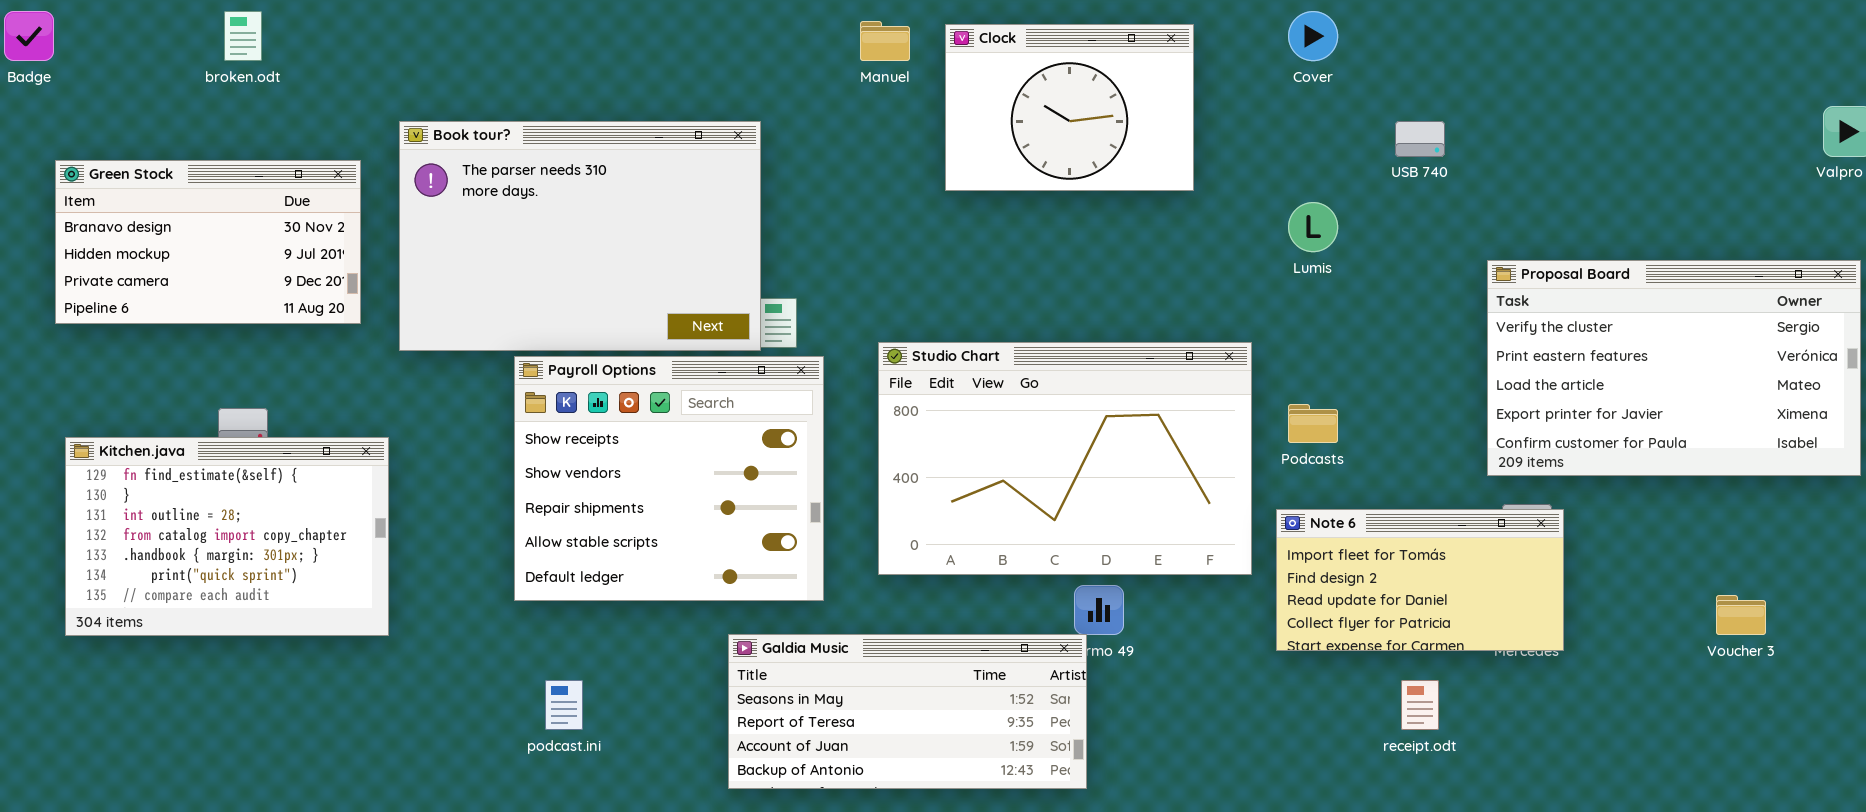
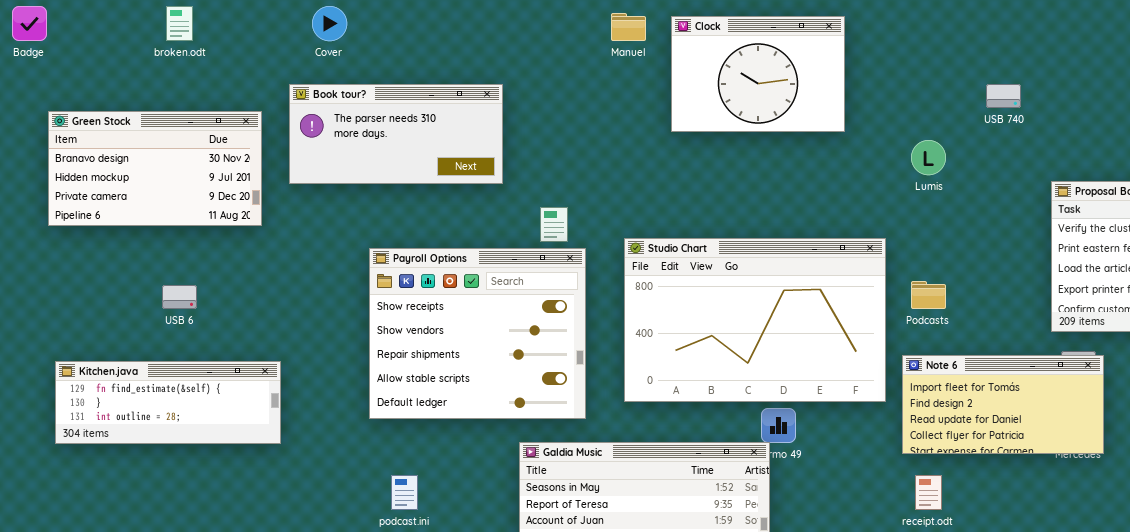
Cover: [1288,11,1338,61] -> [312,6,347,41], moved
Book tour?: [399,121,761,351] -> [289,84,503,184], resized
Kitchen.java: [65,437,389,636] -> [55,361,281,444], resized
receipt.odt: [1401,680,1439,730] -> [915,475,942,510], moved

